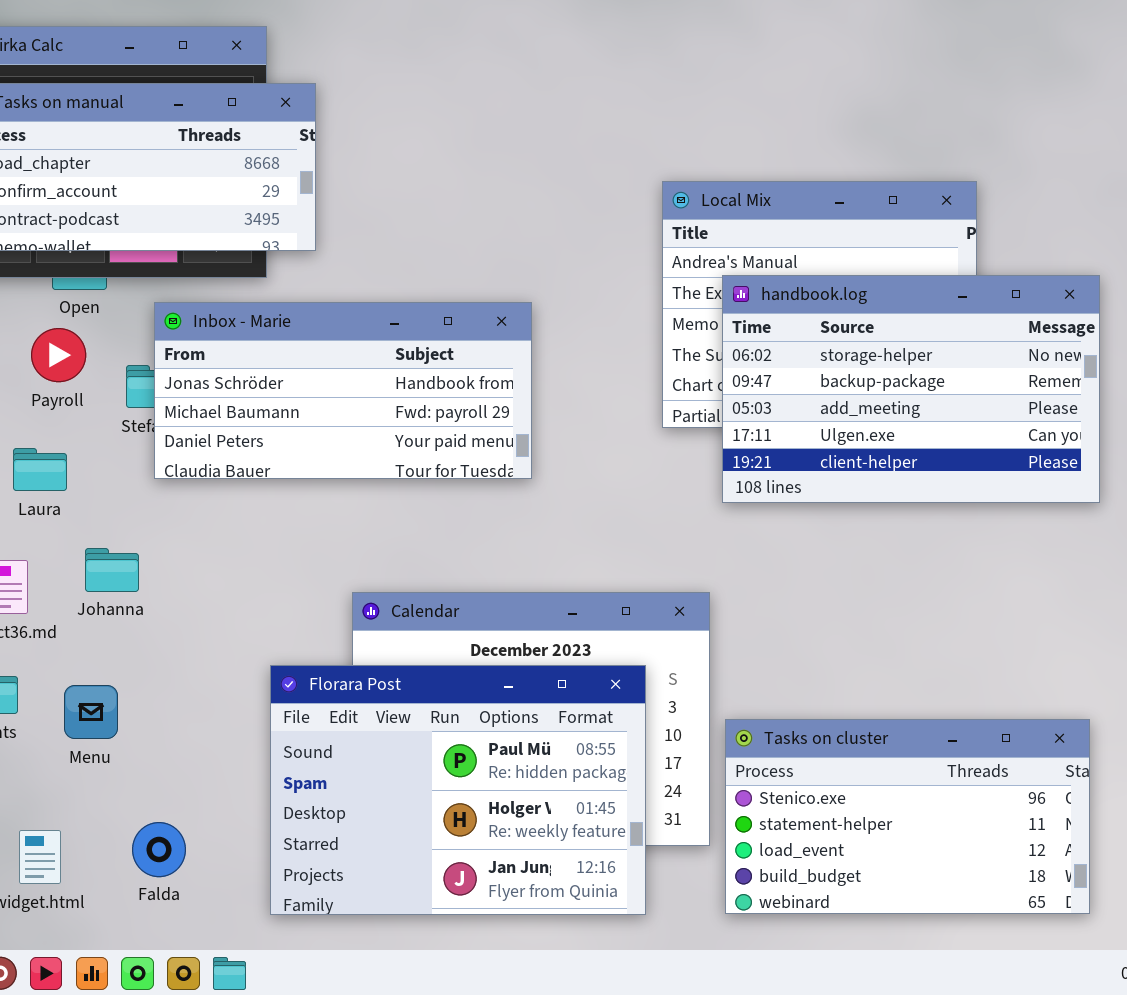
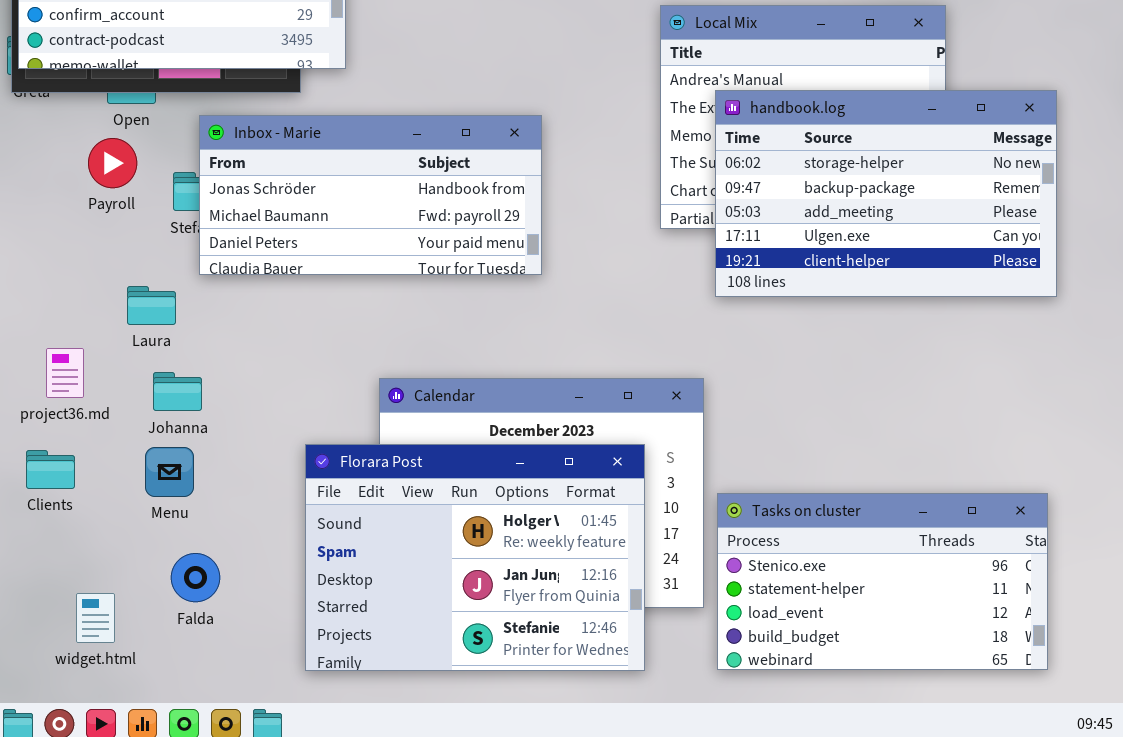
Laura: [13,448,67,491] -> [127,286,176,325], moved
Johanna: [85,548,139,592] -> [153,372,202,411], moved
Florara Post: [270,665,646,915] -> [305,444,645,671], scrolled down 1 row
Menu: [64,685,118,739] -> [145,447,194,497], moved
Falda: [132,822,186,877] -> [171,553,220,602], moved

